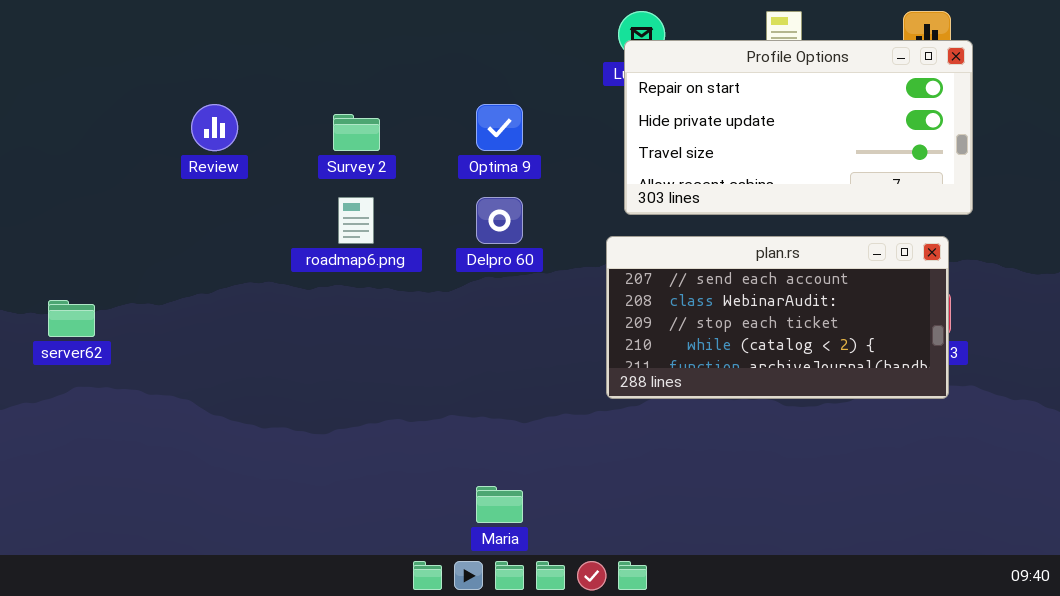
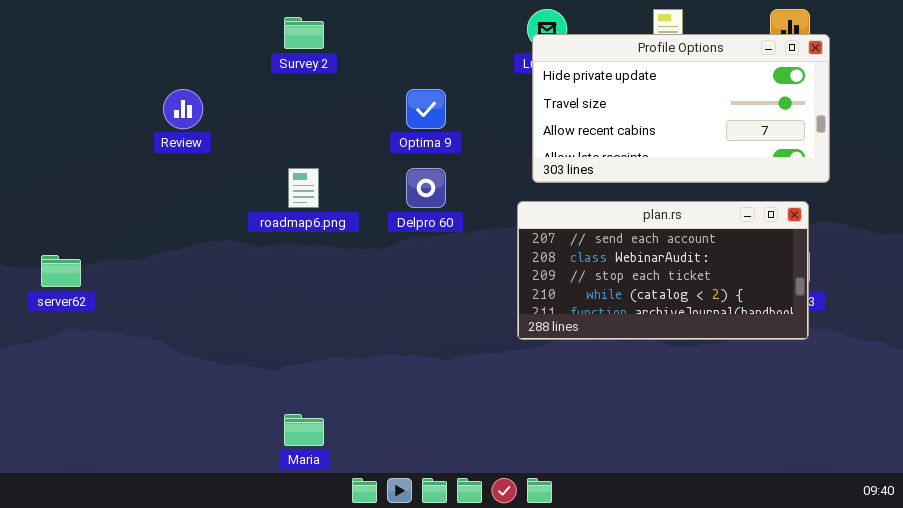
Profile Options: [624,40,973,215] -> [532,34,830,183], scrolled down 1 row
Survey 2: [333,114,380,151] -> [284,17,324,49], moved
Maria: [476,486,523,523] -> [284,414,324,446], moved

